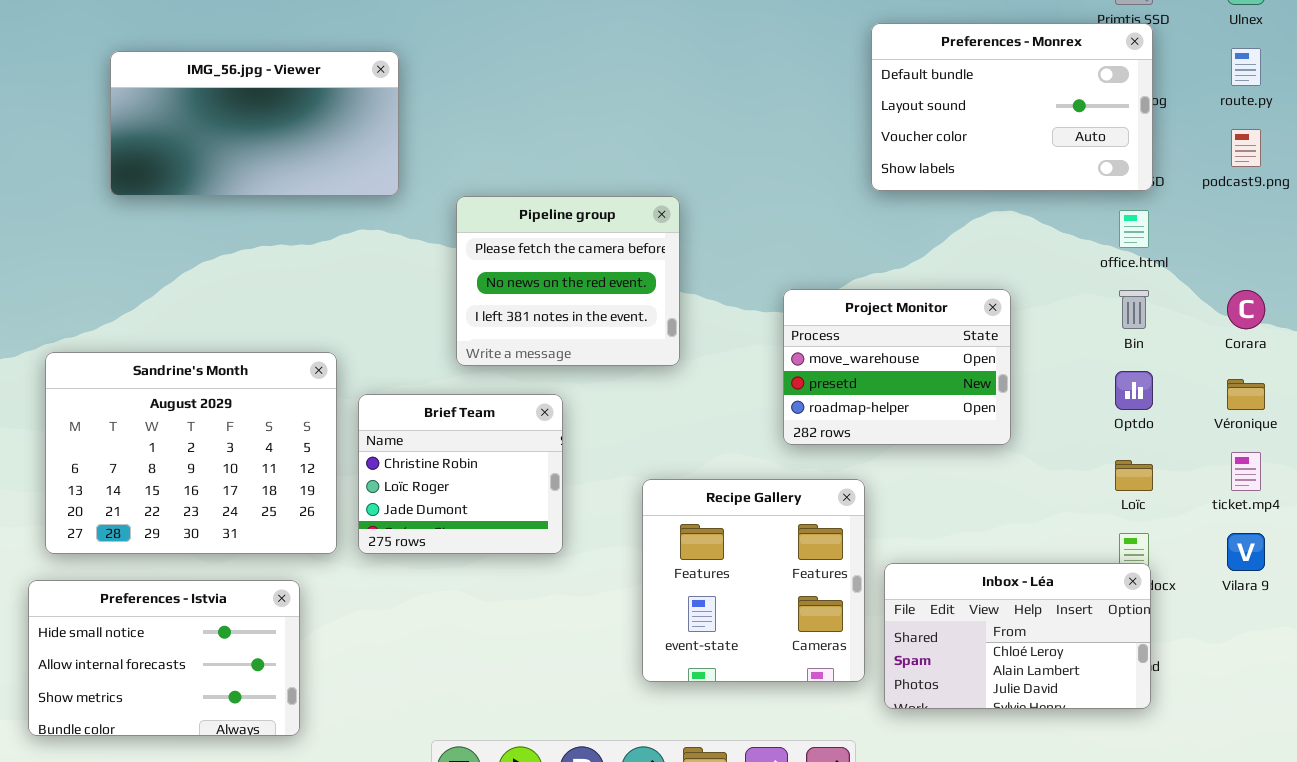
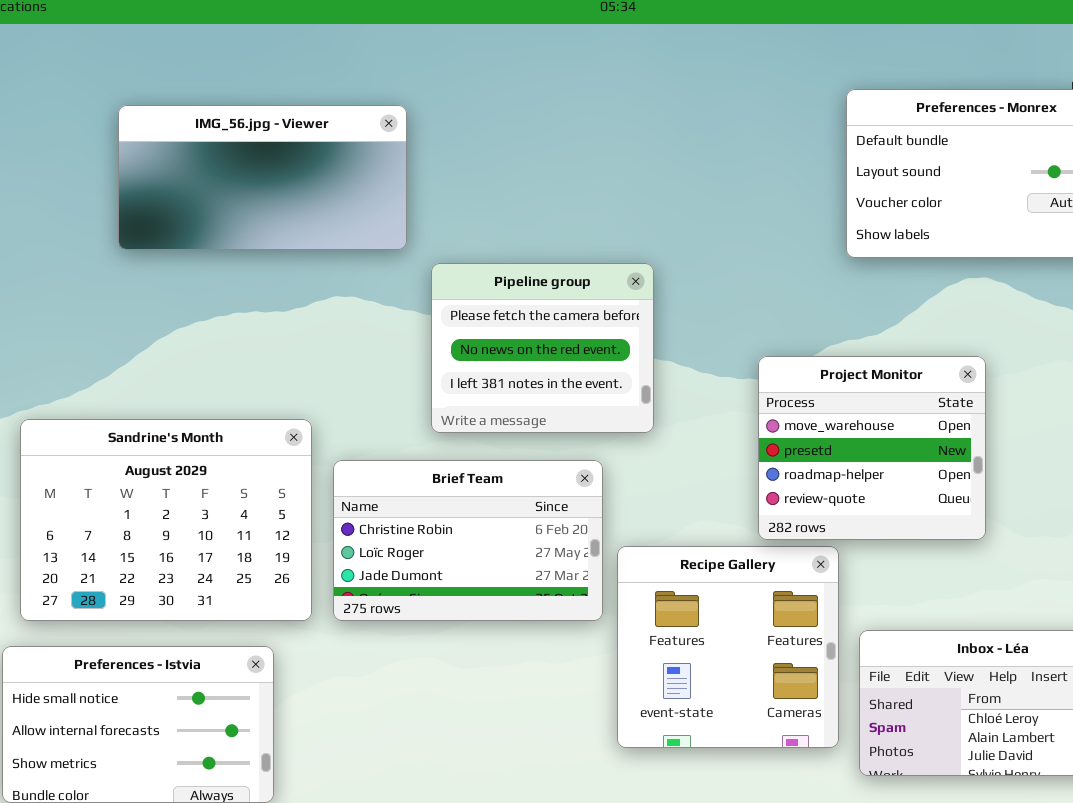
IMG_56.jpg - Viewer: [110,51,399,196] -> [118,105,407,250], moved
Project Monitor: [783,289,1011,445] -> [758,356,986,540], resized
Brief Team: [358,394,563,554] -> [333,460,603,621], resized

